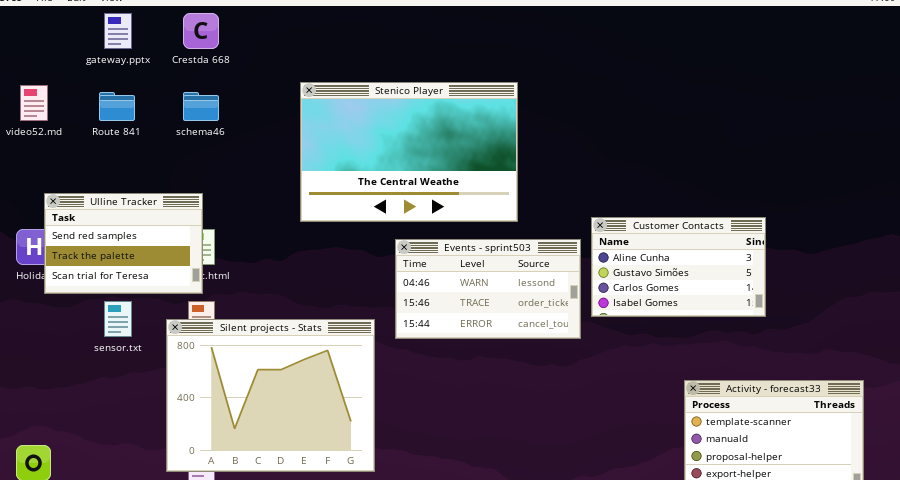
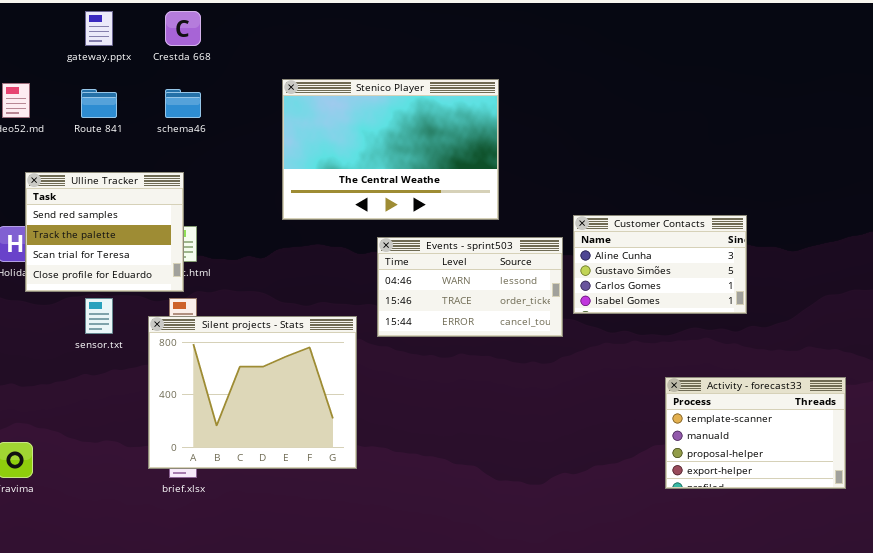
Ulline Tracker: [44,193,203,294] -> [25,172,184,292], resized

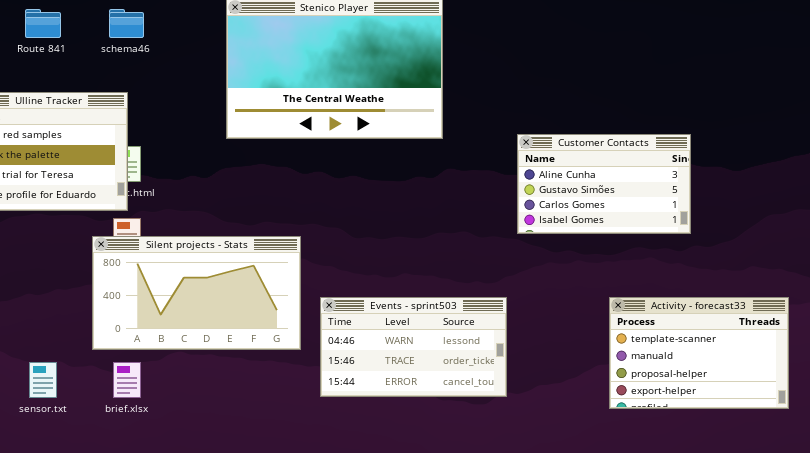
Events - sprint503: [377,237,563,337] -> [320,297,507,397], moved
sensor.txt: [85,298,113,334] -> [29,362,57,398], moved
Silent projects - Stats: [148,316,357,469] -> [92,236,301,350], resized

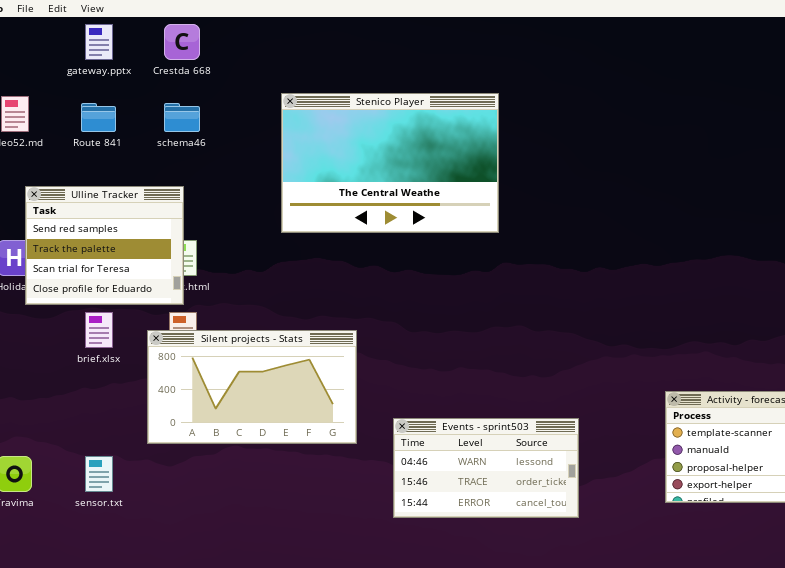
Customer Contacts: [517,134,691,234] -> none, closed
Events - sprint503: [320,297,507,397] -> [393,418,579,518], moved
brief.xlsx: [113,362,141,398] -> [85,312,113,348], moved

